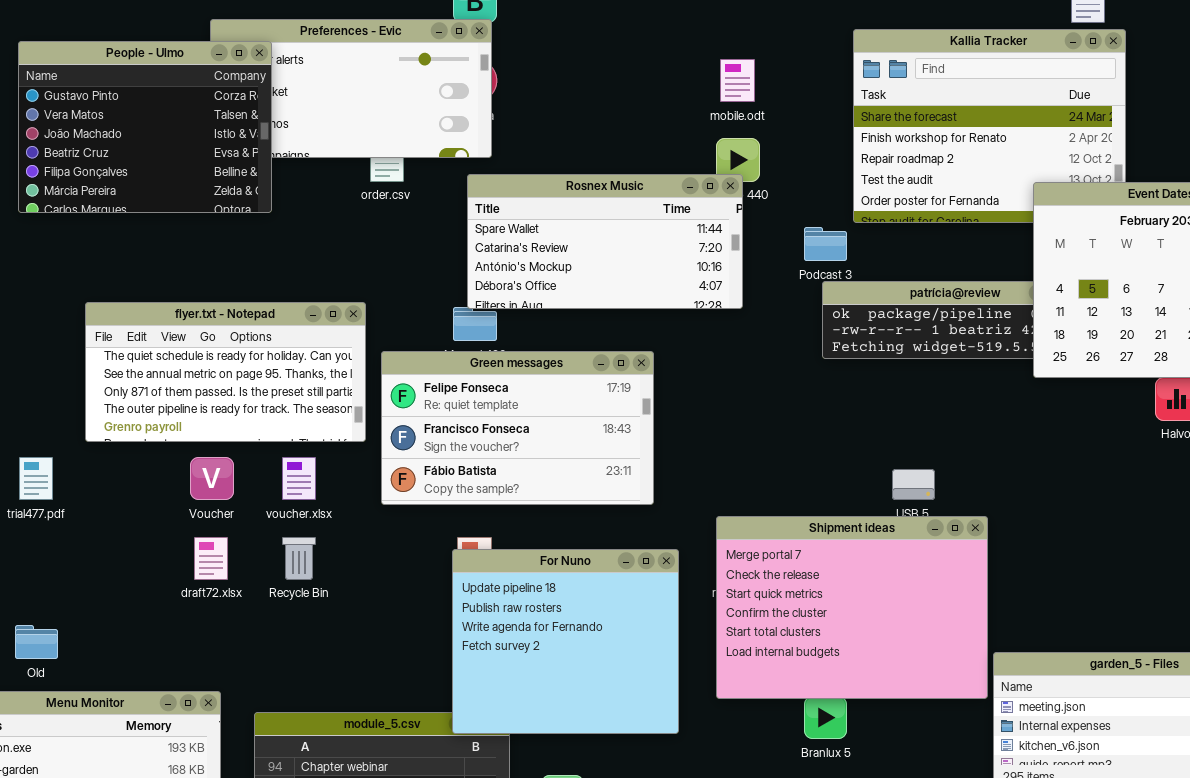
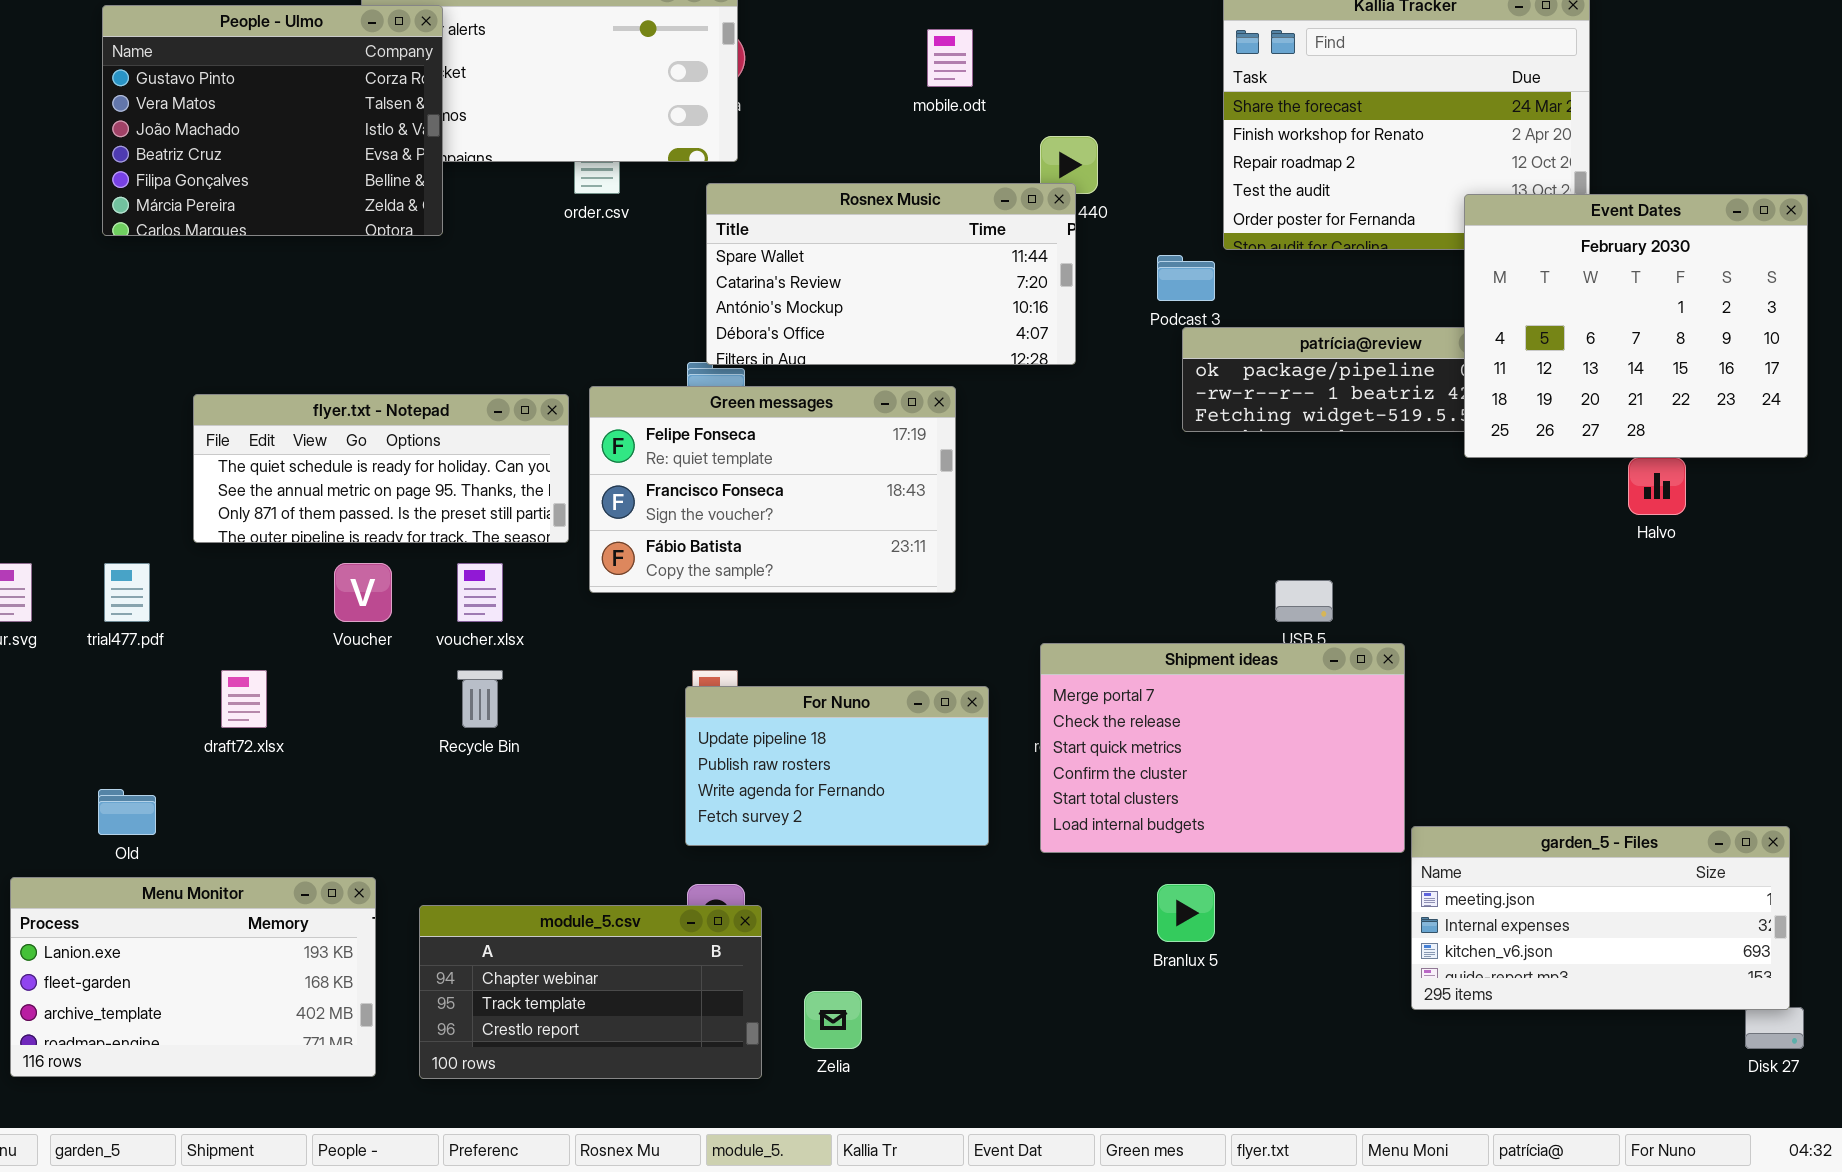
mobile.odt: [720,59,755,102] -> [927,29,973,87], moved
flyer.txt - Notepad: [85,302,366,442] -> [193,394,569,543], resized
Green messages: [381,351,654,505] -> [589,386,956,593], moved
Shipment ideas: [716,516,988,699] -> [1040,643,1405,853], resized
draft72.xlsx: [194,537,228,580] -> [221,670,267,728], moved
For Nuno: [452,549,679,734] -> [685,686,989,846], resized

